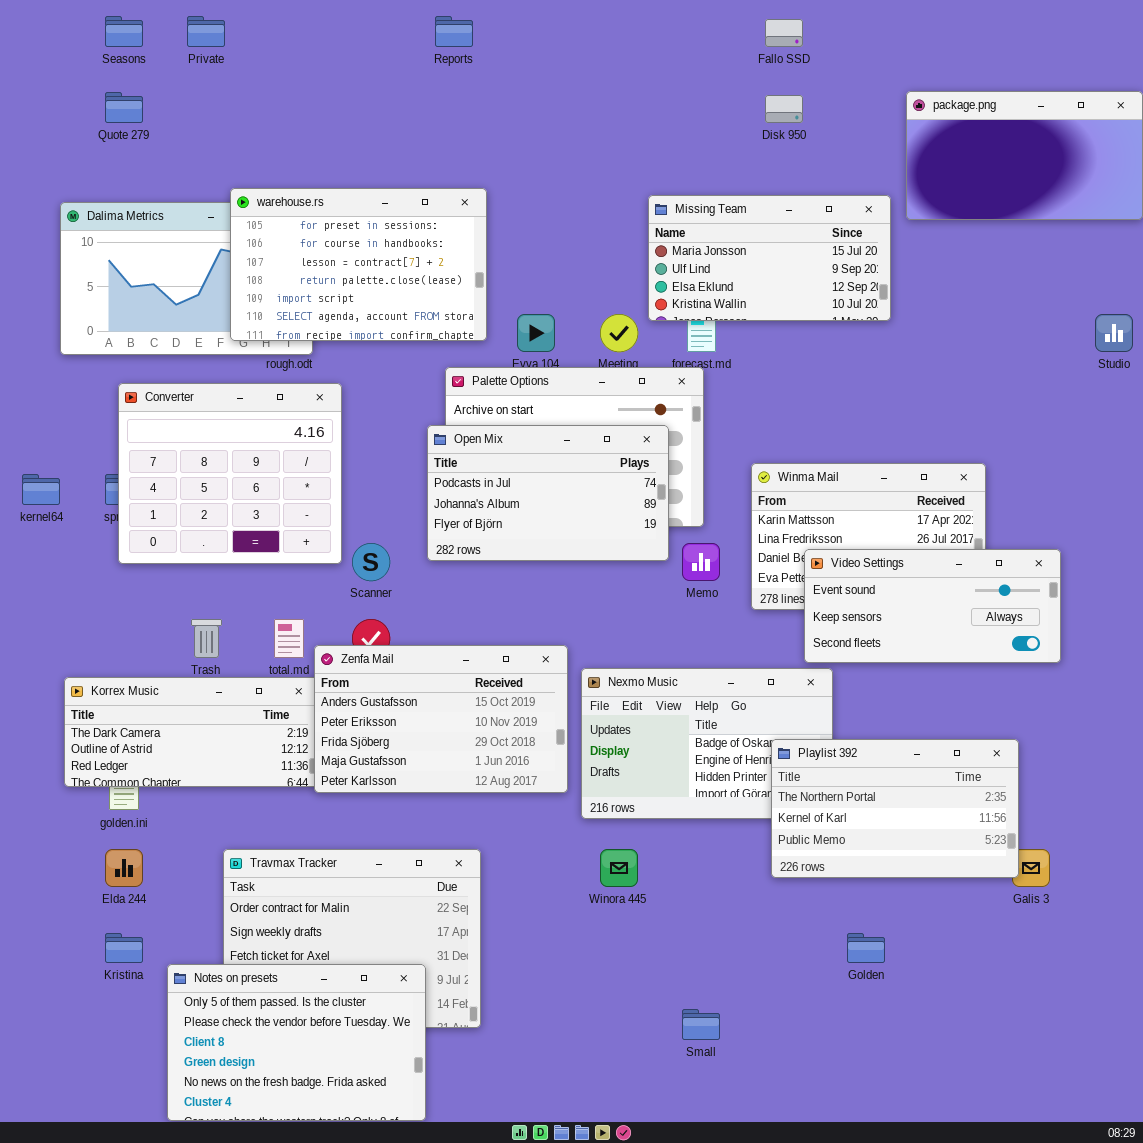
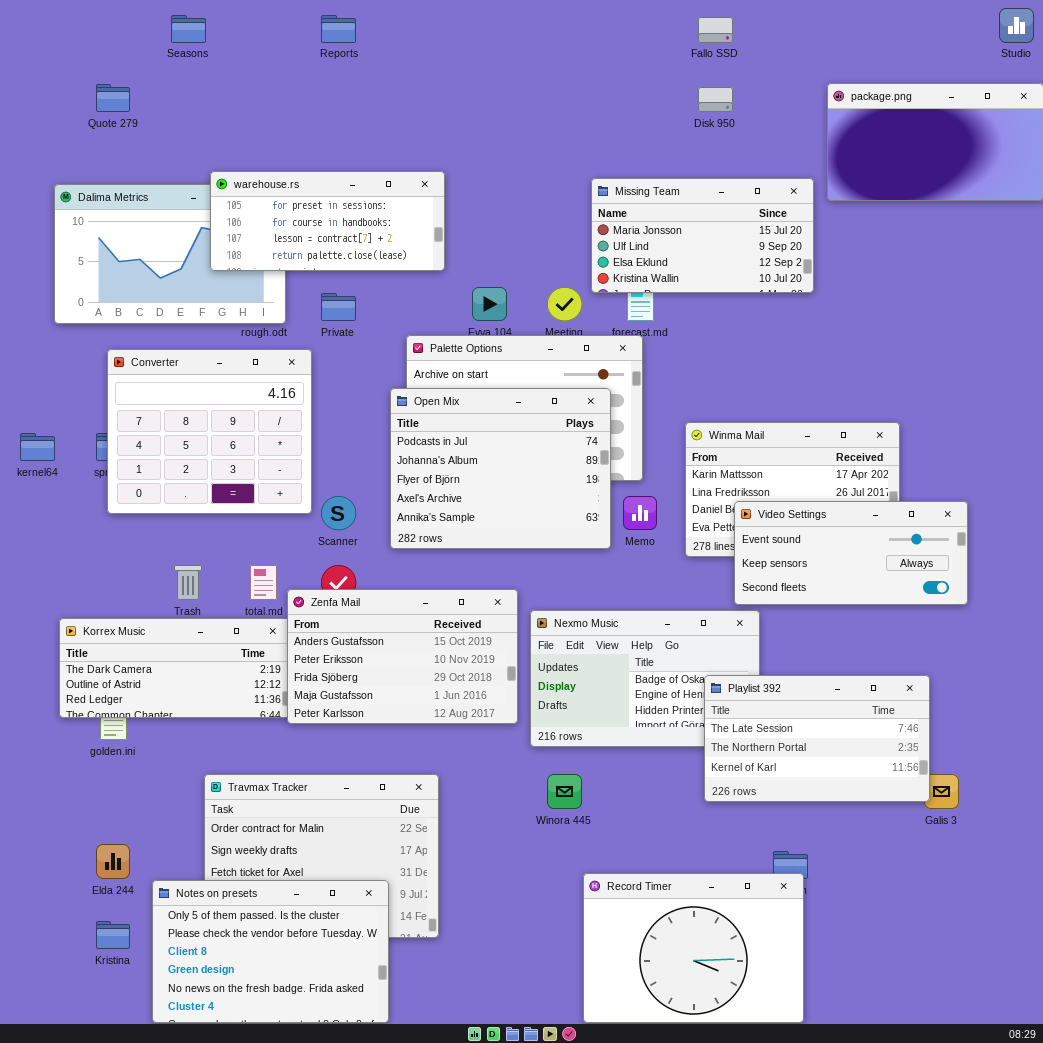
Seasons: [105,16,143,47] -> [171,15,206,43], moved
Private: [187,16,225,47] -> [321,293,356,321], moved
Reports: [435,16,473,47] -> [321,15,356,43], moved
warehouse.rs: [230,188,487,341] -> [210,171,445,271], resized
Studio: [1095,314,1133,352] -> [999,8,1034,43], moved
Open Mix: [427,425,669,561] -> [390,388,611,549], resized
Playlist 392: [771,739,1019,878] -> [704,675,930,802], scrolled up 1 row
Elda 244: [105,849,143,887] -> [96,844,130,879], moved
Kristina: [105,933,143,963] -> [96,921,130,949], moved
Record Timer: none -> [583,873,804,1023], opened

